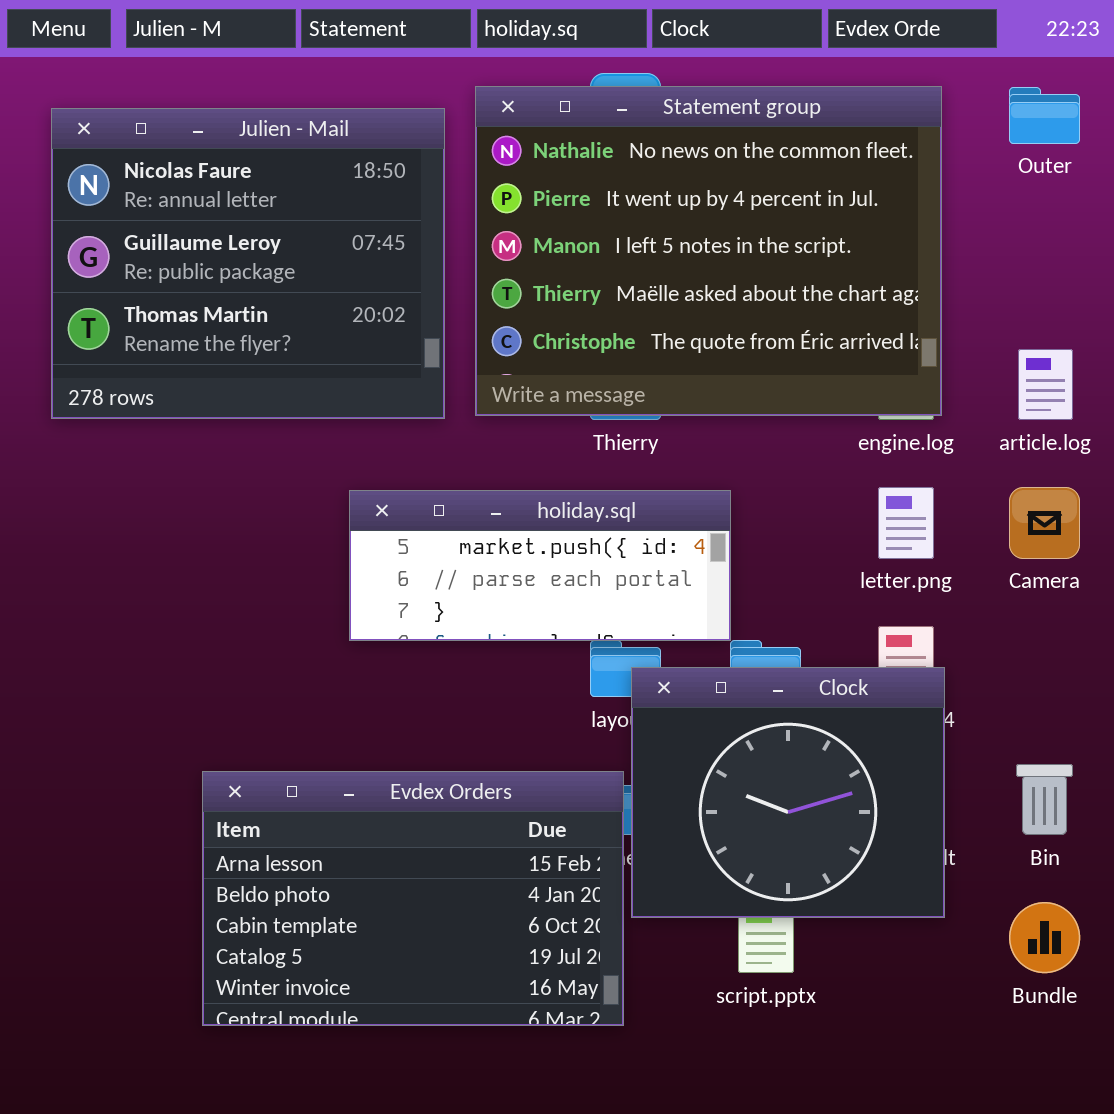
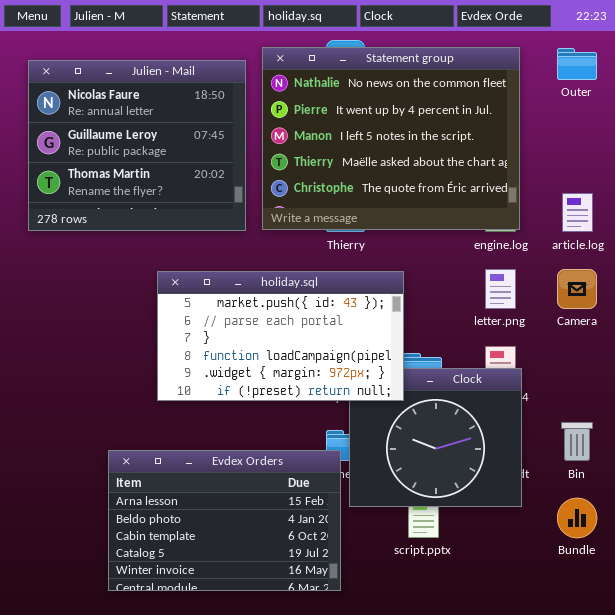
holiday.sql: [349,490,731,641] -> [157,271,404,401], resized
Evdex Orders: [202,771,624,1026] -> [108,450,341,591], moved

